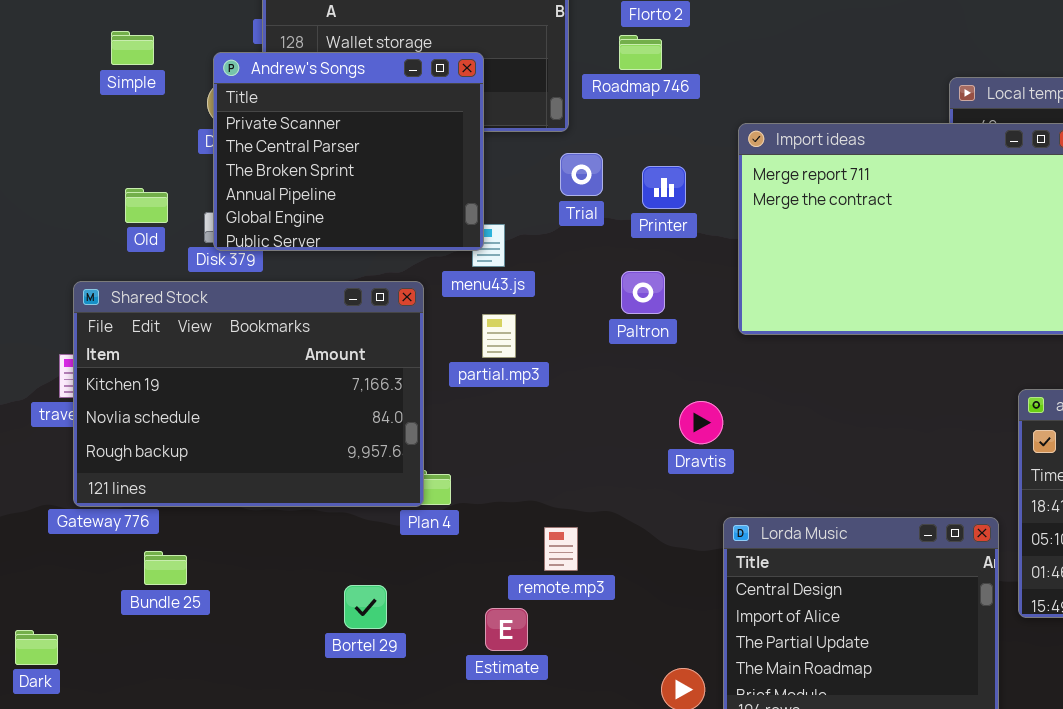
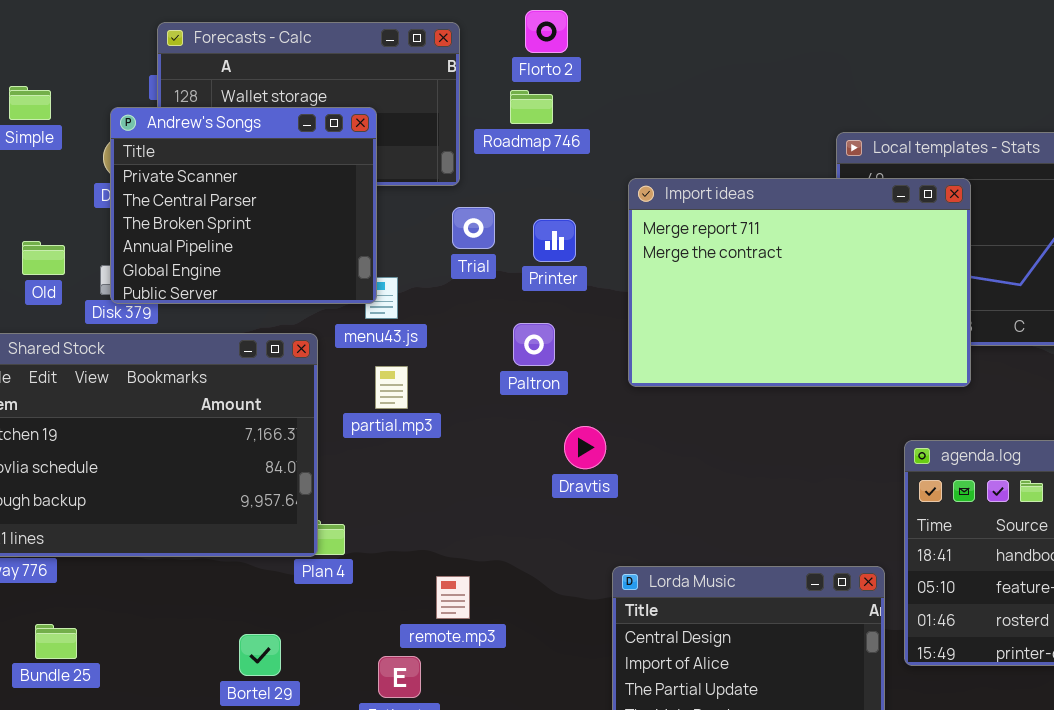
Dravtis: [679,401,723,444] -> [564,426,606,469], moved
Bundle 25: [144,551,187,585] -> [35,624,77,659], moved

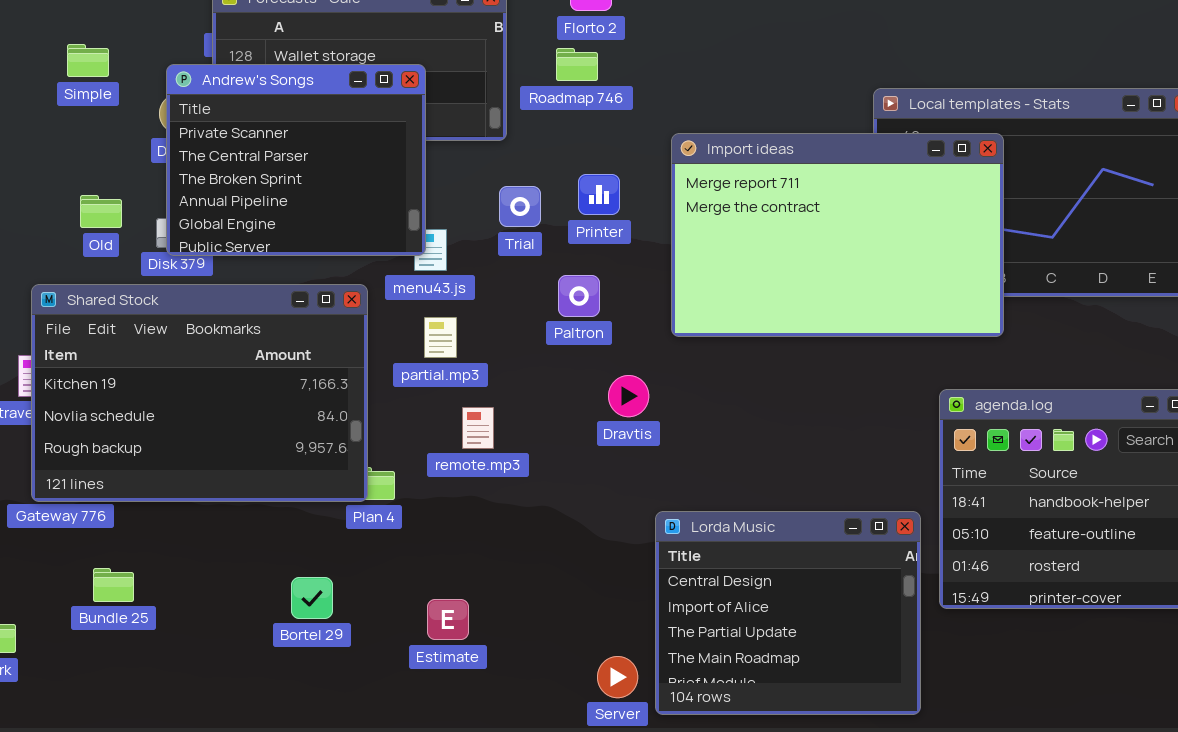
Trial: [452,207,495,249] -> [499,186,541,227], moved
remote.mp3: [436,576,470,619] -> [462,407,494,449], moved

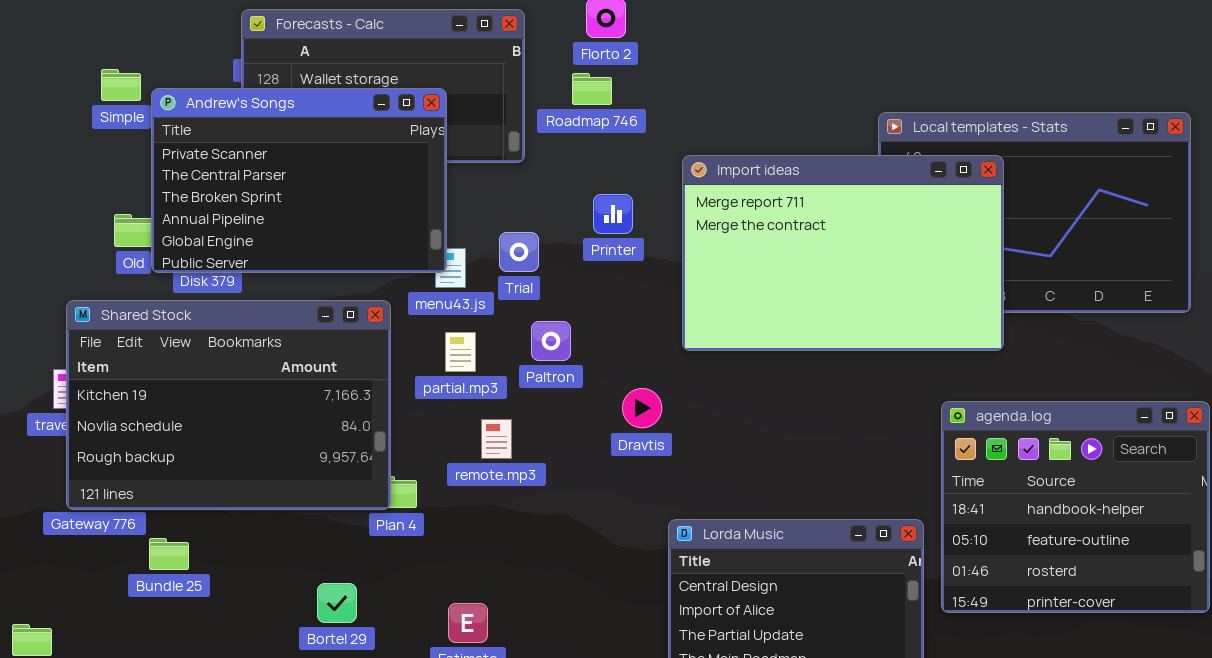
Andrew's Songs: [166,64,426,256] -> [151,88,447,273], resized
Trial: [499,186,541,227] -> [499,232,539,272], moved
Paltron: [558,275,600,317] -> [531,321,571,361], moved
Bundle 25: [93,568,134,602] -> [149,538,189,570], moved

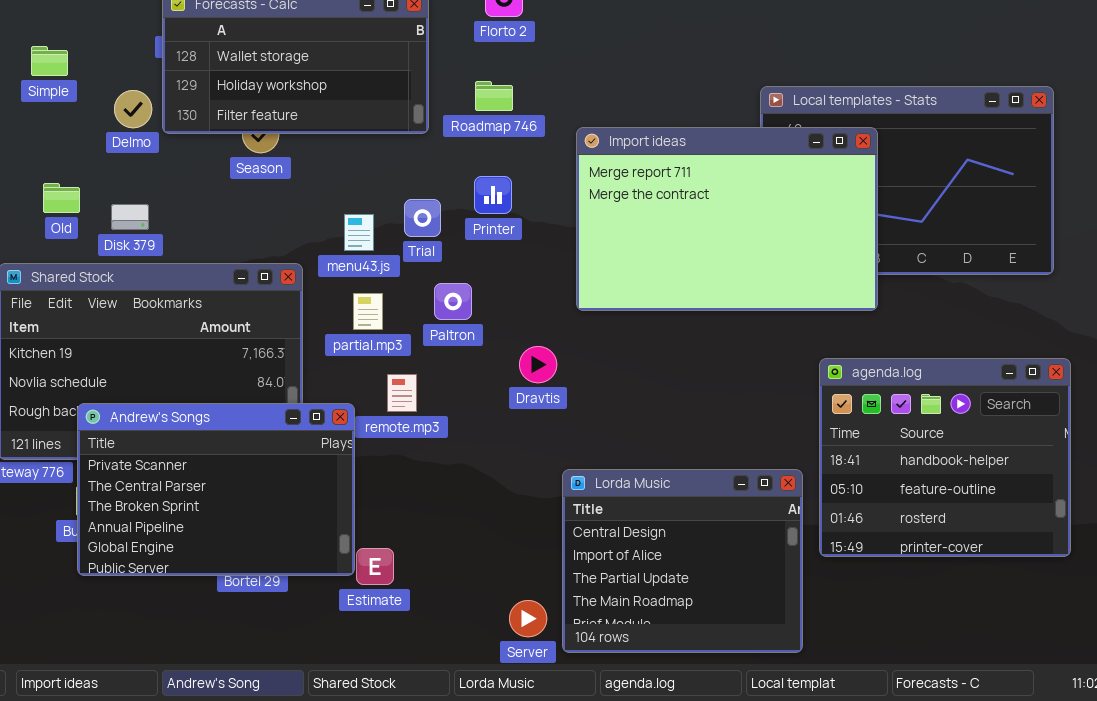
Roadmap 746: [572,73,612,105] -> [475,81,513,111], moved
Andrew's Songs: [151,88,447,273] -> [77,403,355,576], moved
Printer: [593,194,633,234] -> [474,176,512,214], moved

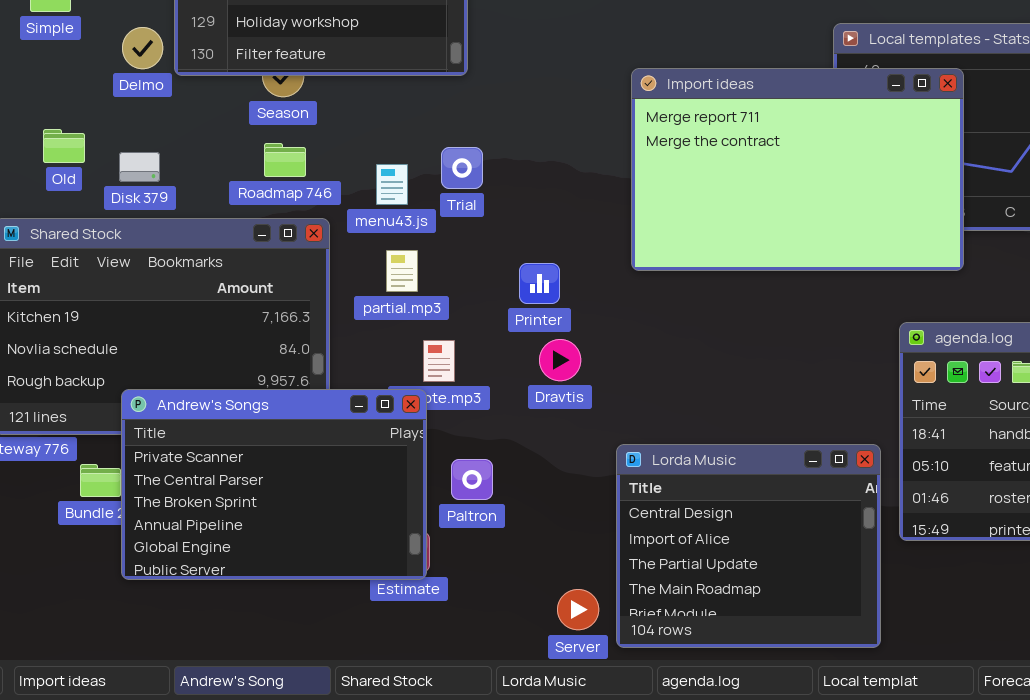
Roadmap 746: [475,81,513,111] -> [264,143,306,177], moved
Printer: [474,176,512,214] -> [519,263,560,304], moved
Paltron: [434,283,472,320] -> [451,459,493,500], moved
Dravtis: [519,346,557,383] -> [539,339,581,381], moved
Andrew's Songs: [77,403,355,576] -> [121,389,427,580], moved

